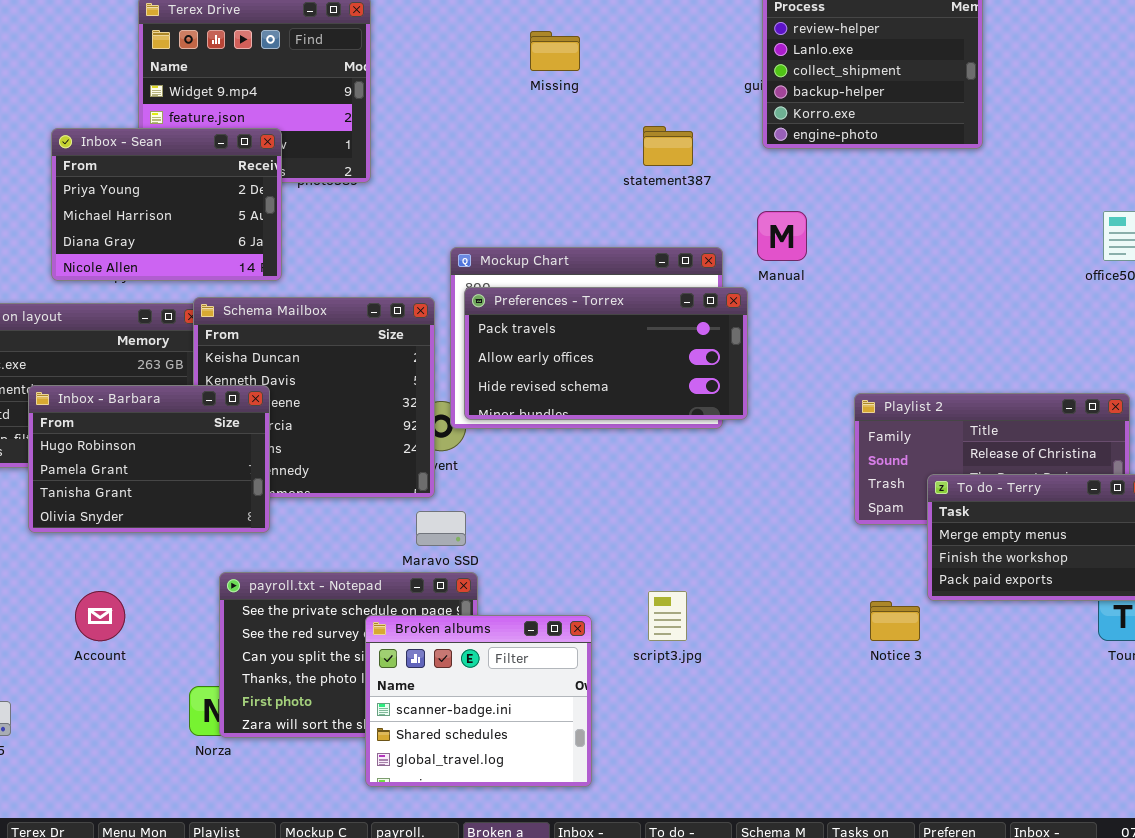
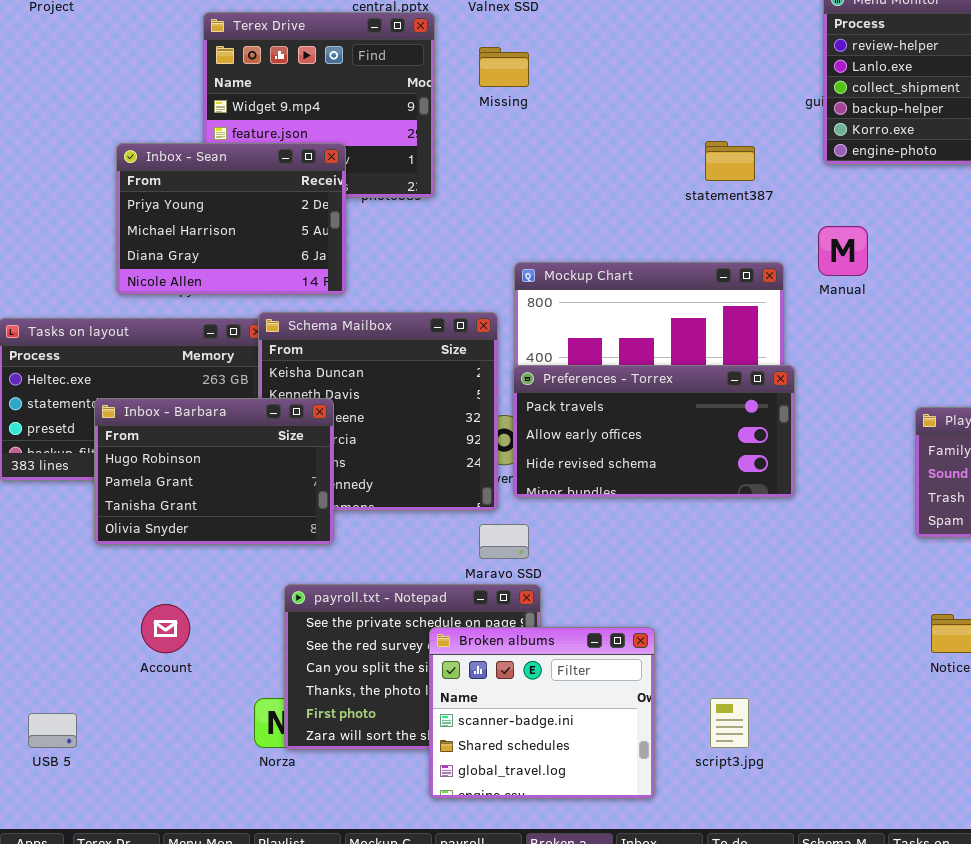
Missing: [530,31,580,71] -> [479,47,529,87], moved
Preferences - Torrex: [464,287,748,420] -> [513,365,795,498], moved
script3.jpg: [648,591,687,641] -> [710,698,749,748], moved

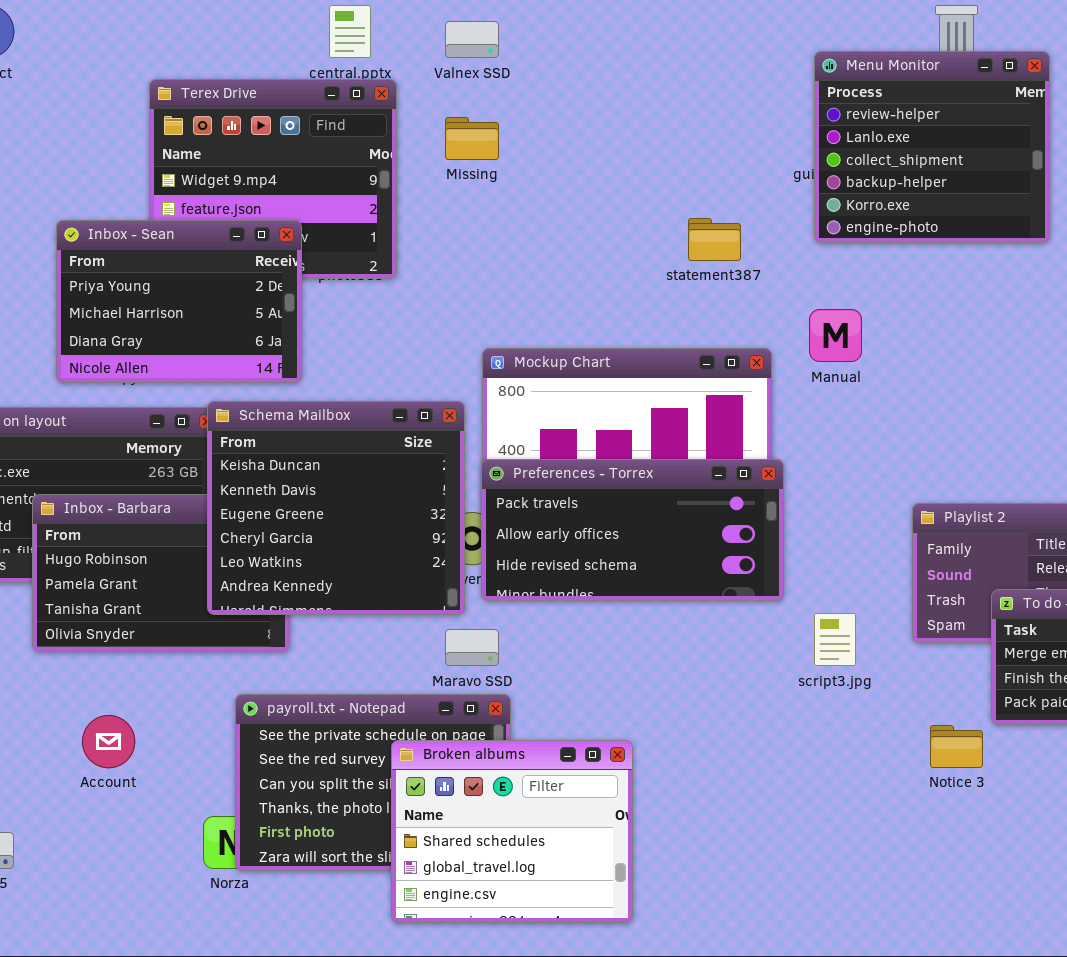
Schema Mailbox: [258,312,498,511] -> [207,401,465,615], raised
Broken albums: [429,627,655,799] -> [391,740,633,923], scrolled down 1 row
script3.jpg: [710,698,749,748] -> [814,613,856,666], moved

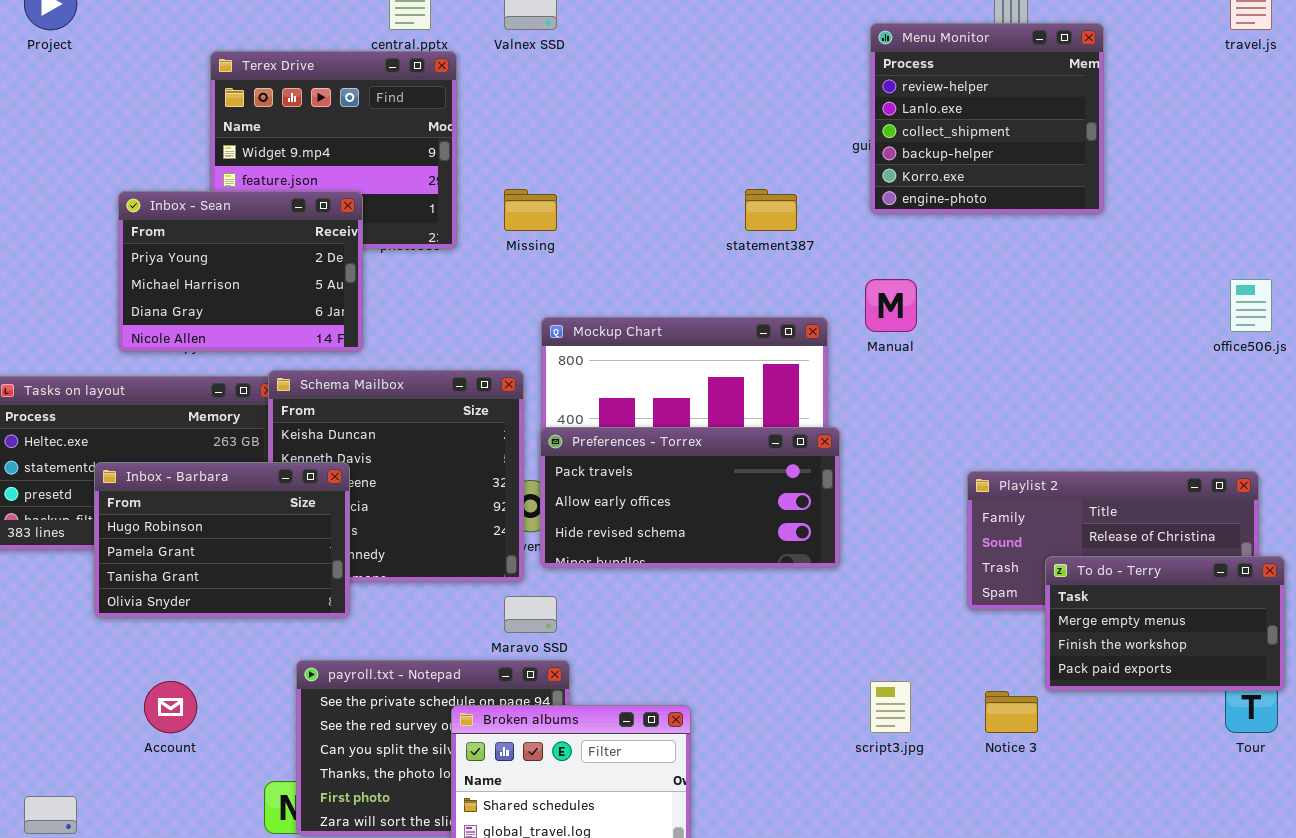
Missing: [445,117,499,160] -> [504,189,557,231], moved
Inbox - Barbara: [32,494,290,652] -> [94,462,350,618], raised
script3.jpg: [814,613,856,666] -> [870,681,911,733], moved

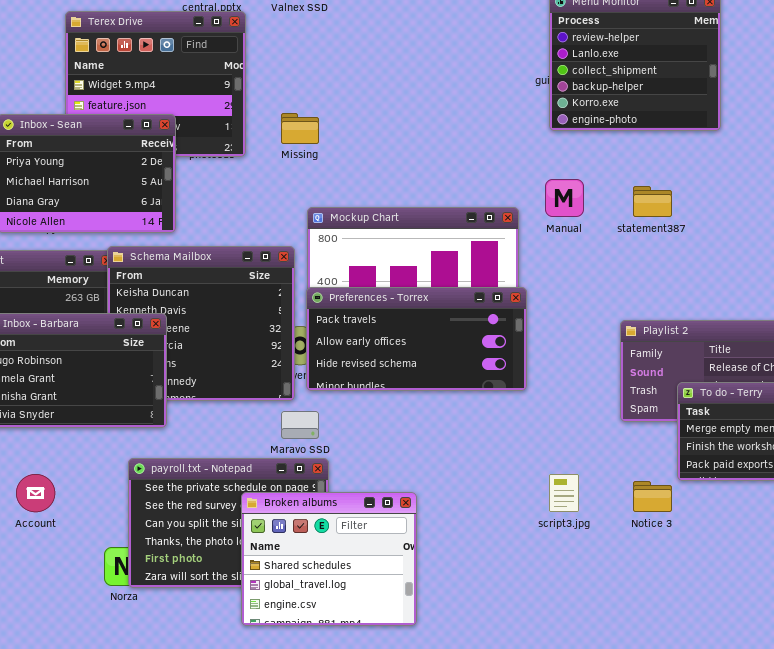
statement387: [745,189,797,231] -> [633,186,672,217], moved

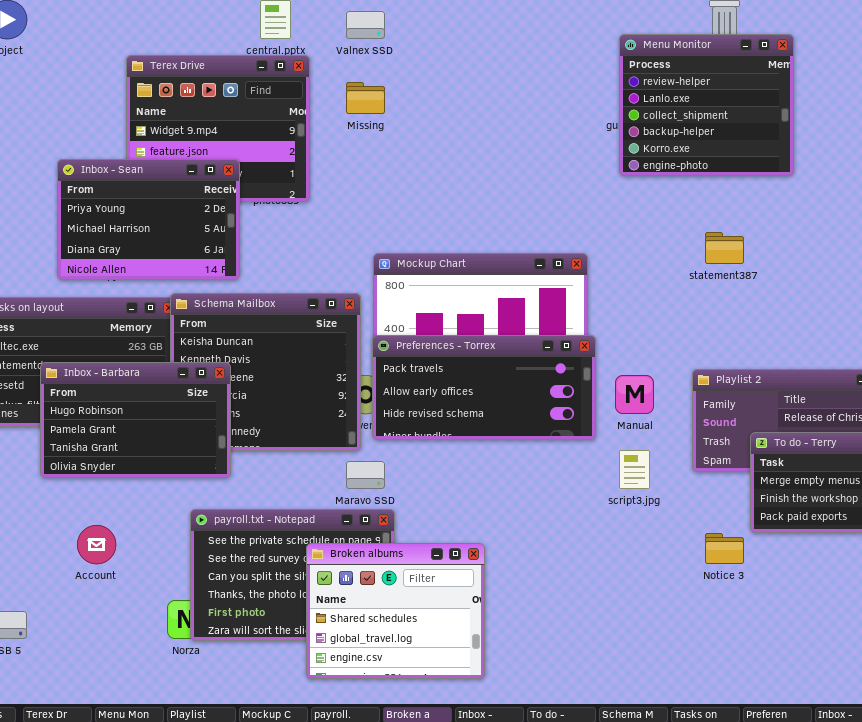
Missing: [281,113,319,144] -> [346,82,385,114], moved
Manual: [545,179,584,217] -> [615,375,654,414], moved
script3.jpg: [549,474,579,512] -> [619,450,650,489], moved

